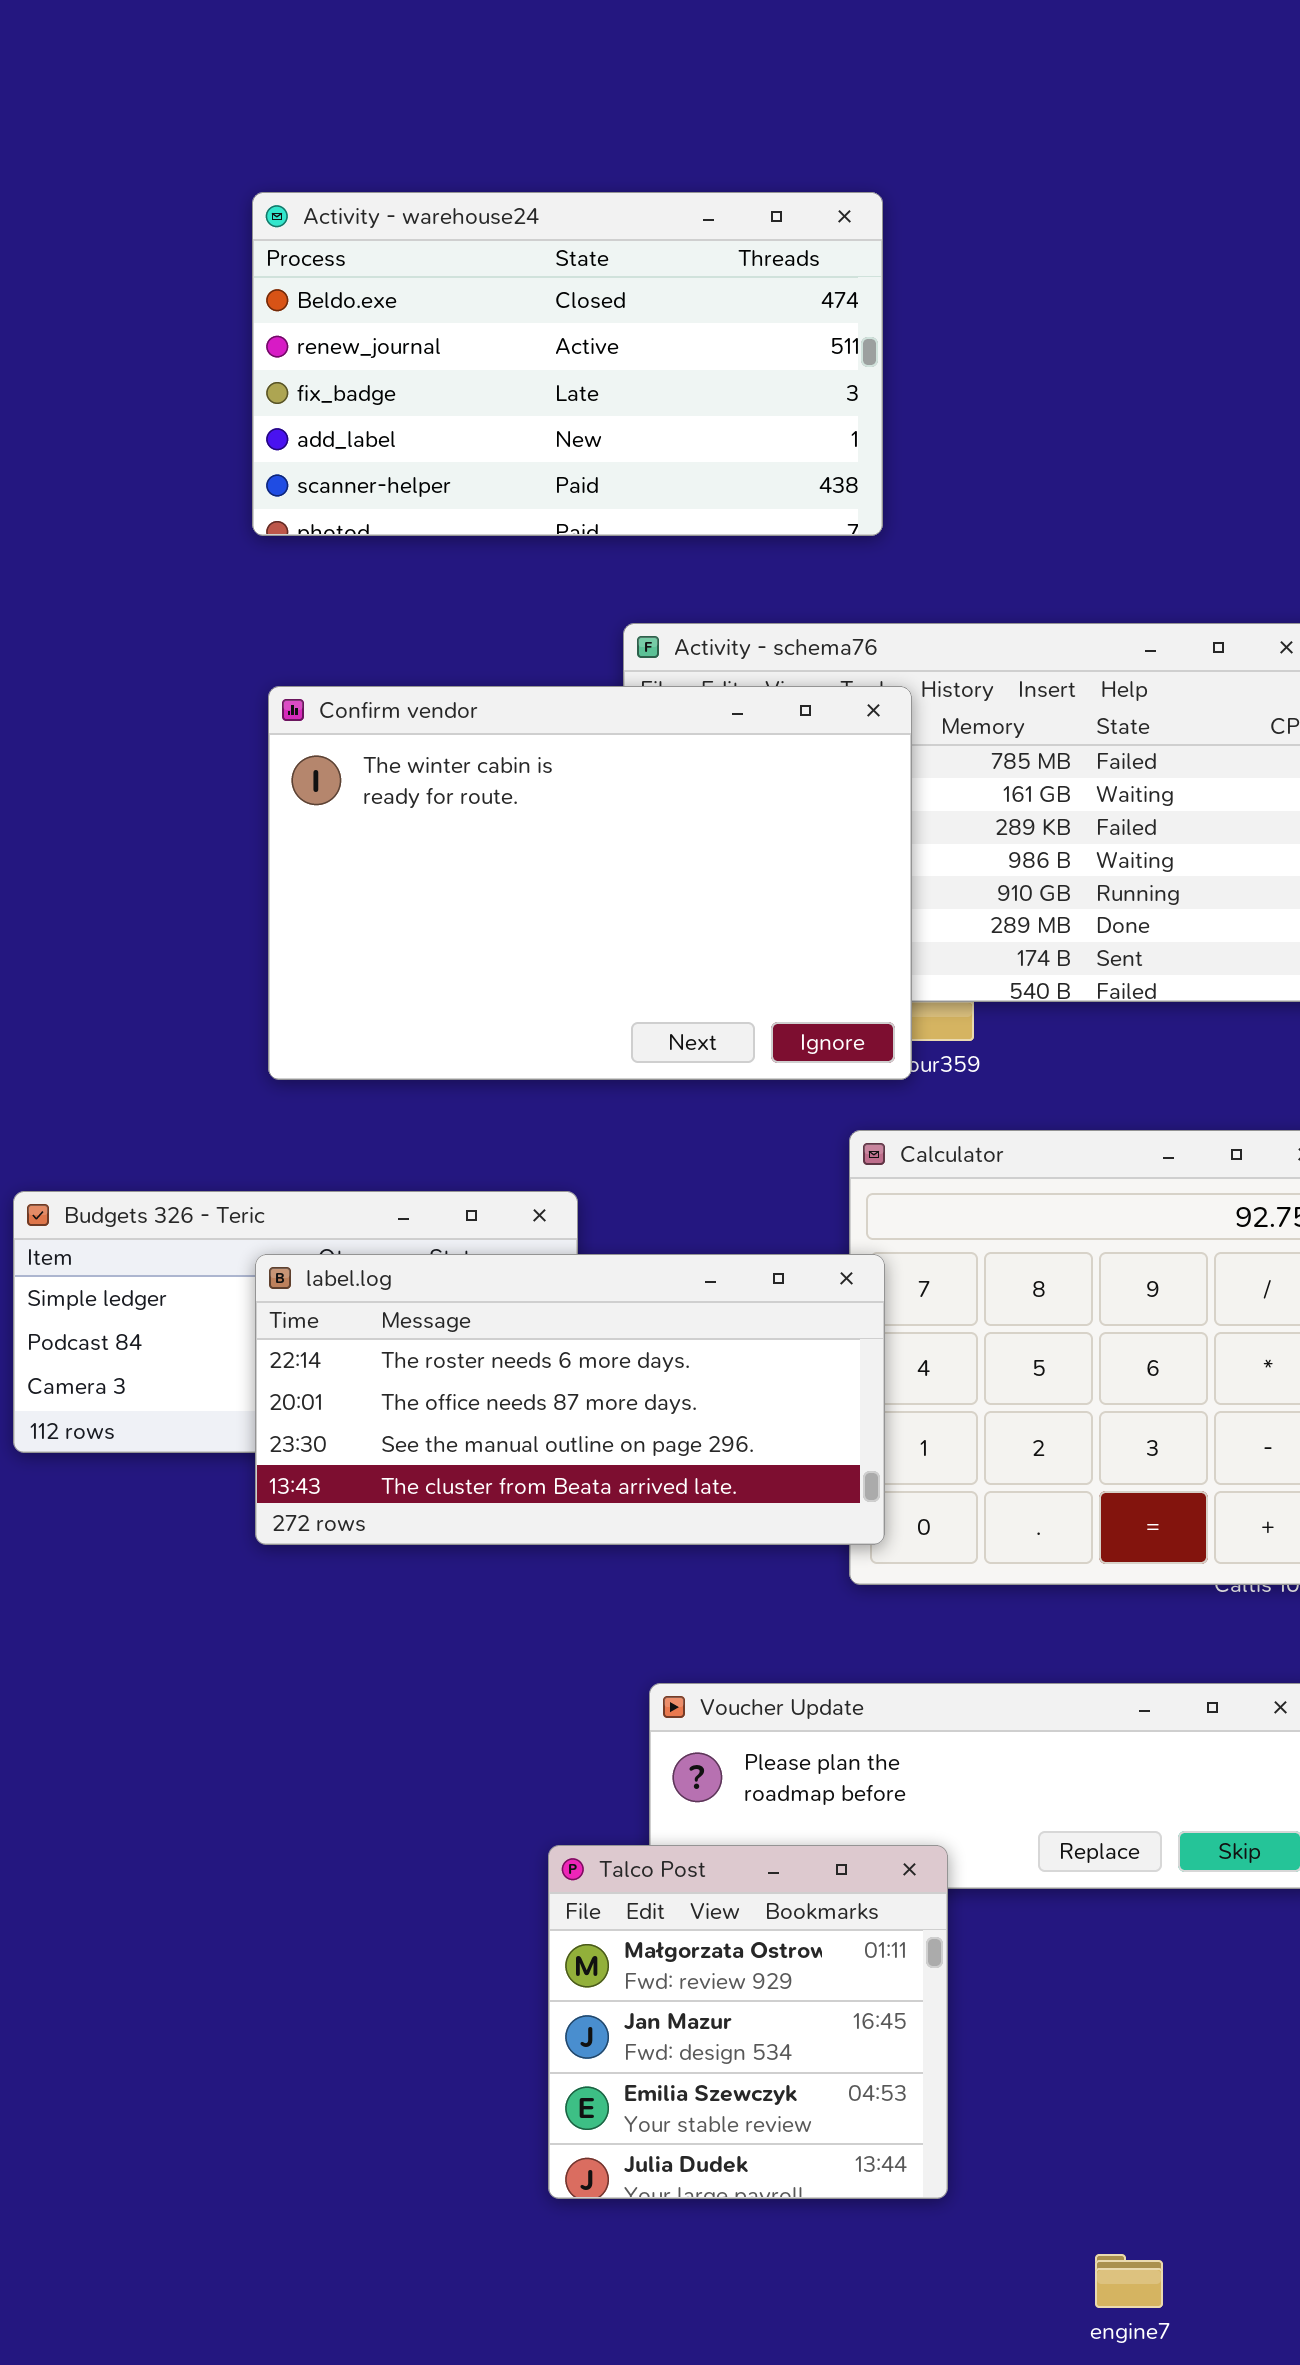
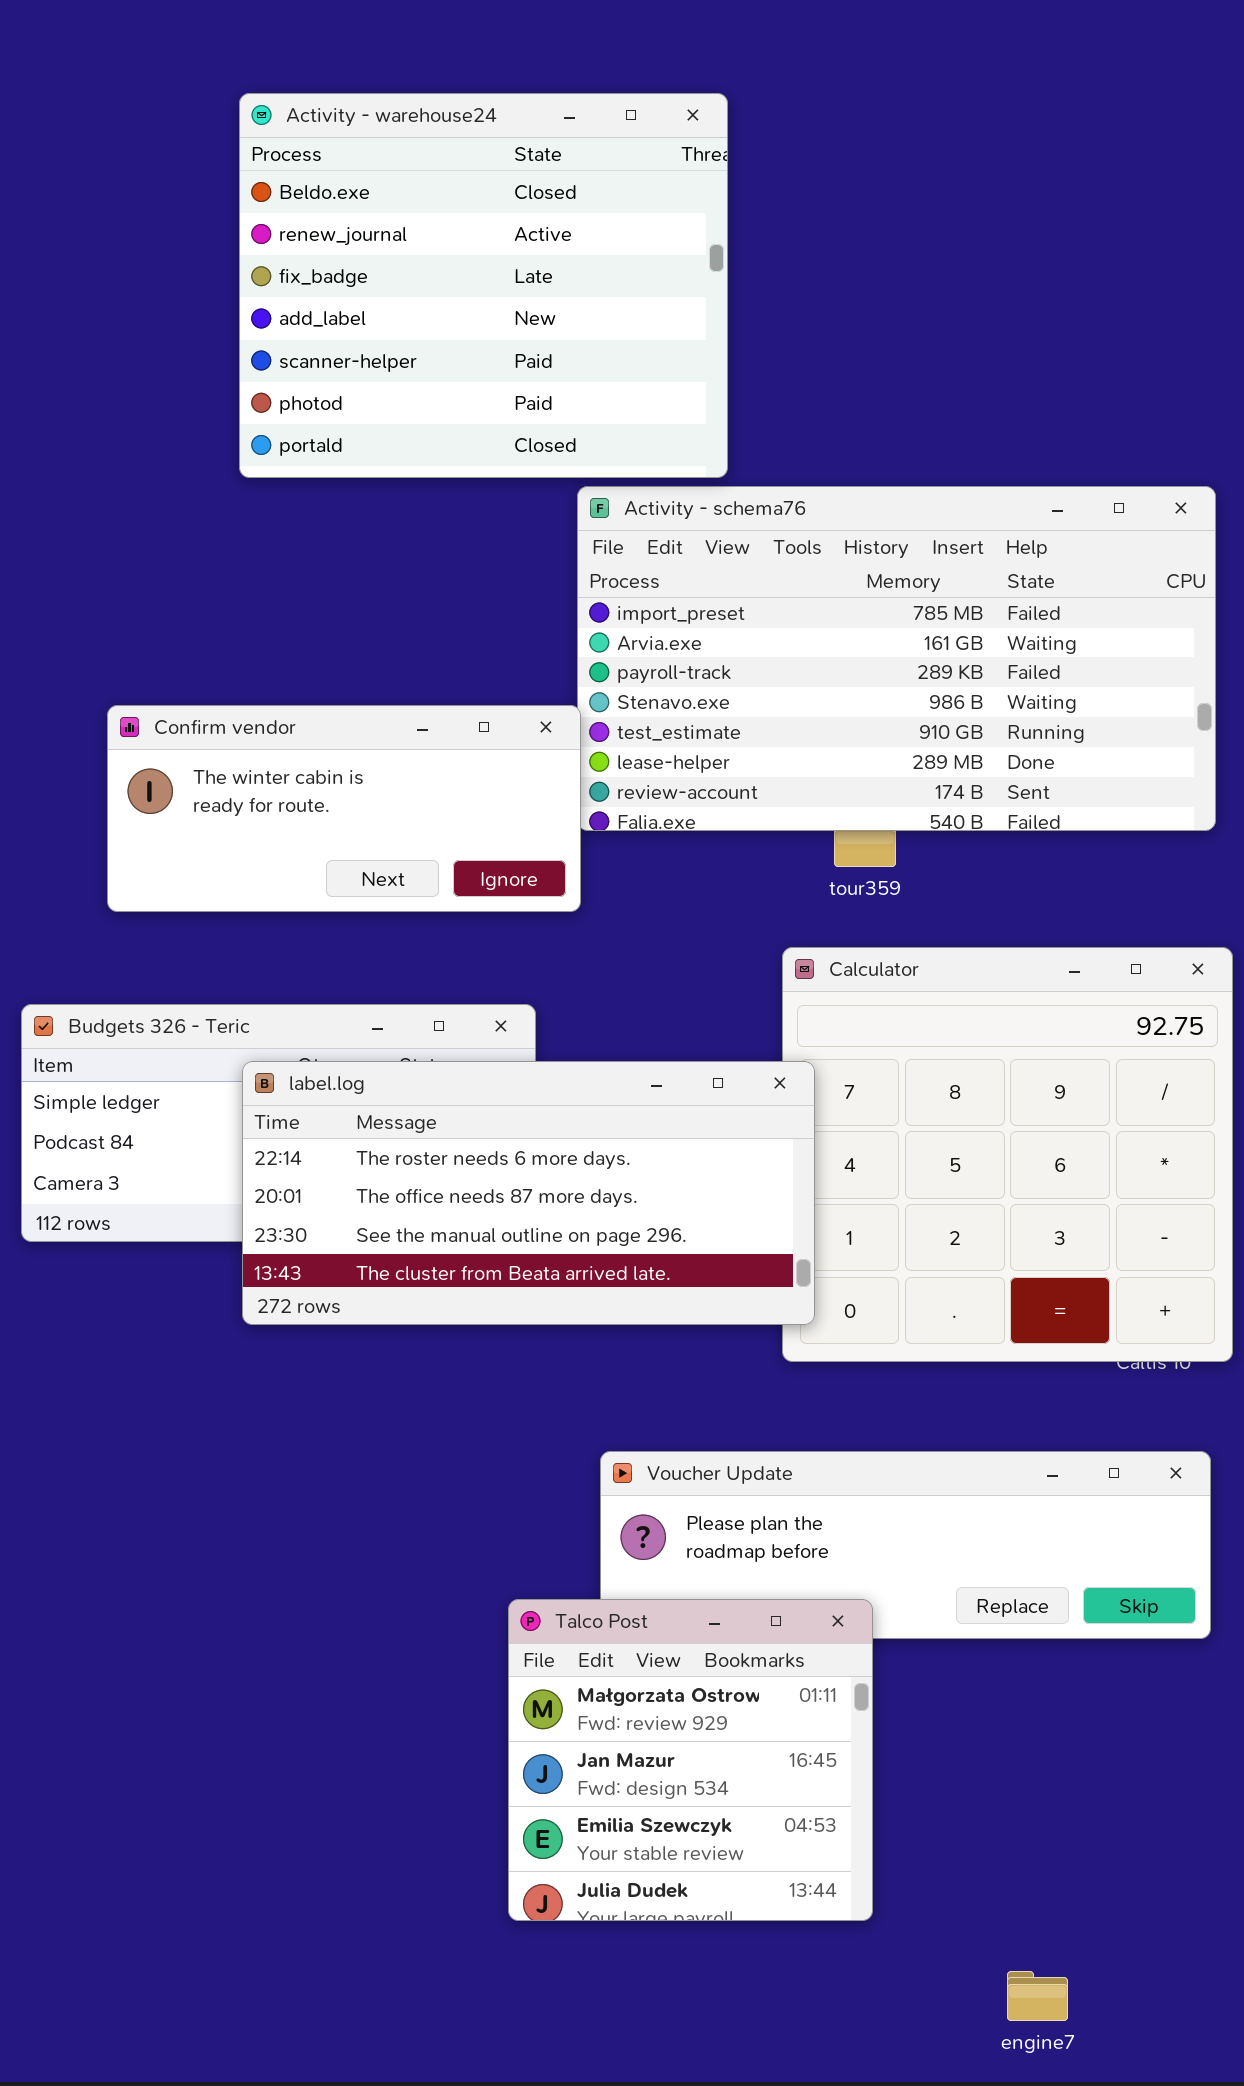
Activity - warehouse24: [252,192,883,536] -> [239,93,728,478], resized
Confirm vendor: [268,686,912,1080] -> [107,705,581,912], moved, resized

